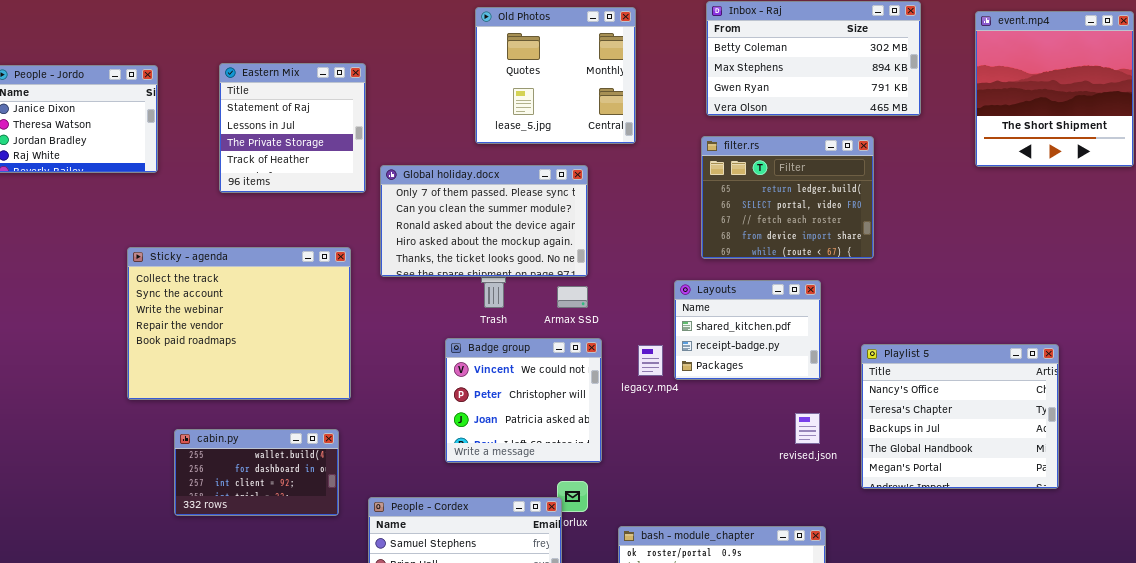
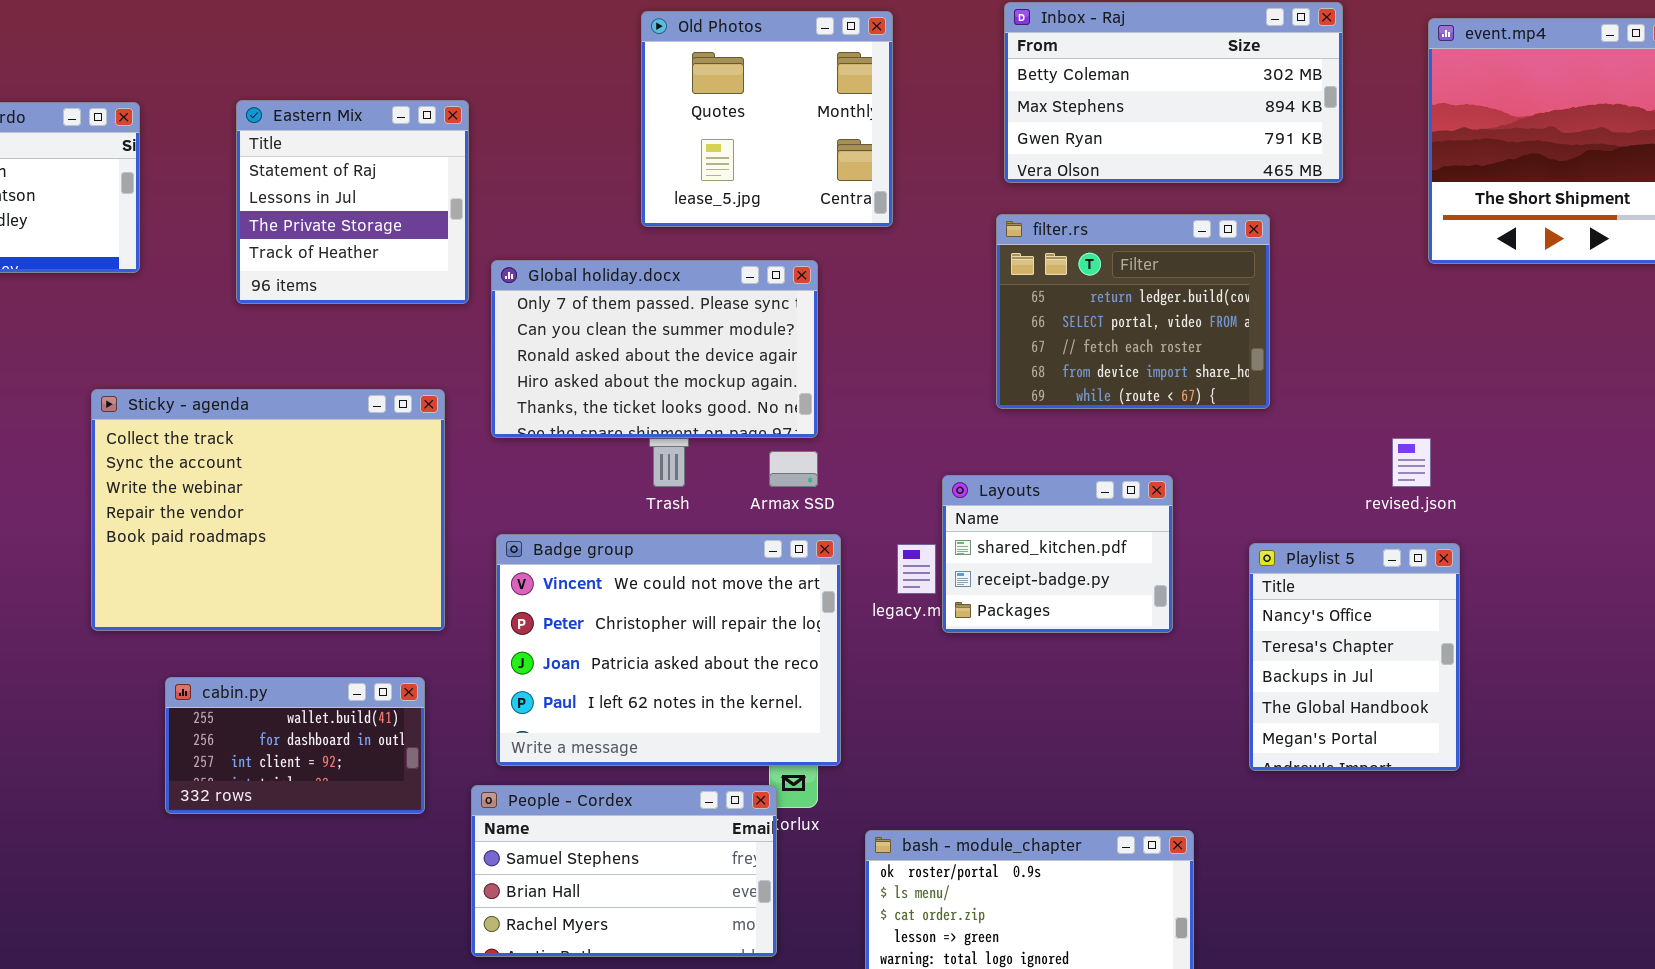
Layouts: [674,280,821,380] -> [942,475,1173,633], moved
Badge group: [445,338,602,463] -> [496,534,841,766], resized
Playlist 5: [861,344,1059,489] -> [1249,543,1460,771], resized
revised.json: [795,413,820,444] -> [1392,438,1431,487], moved

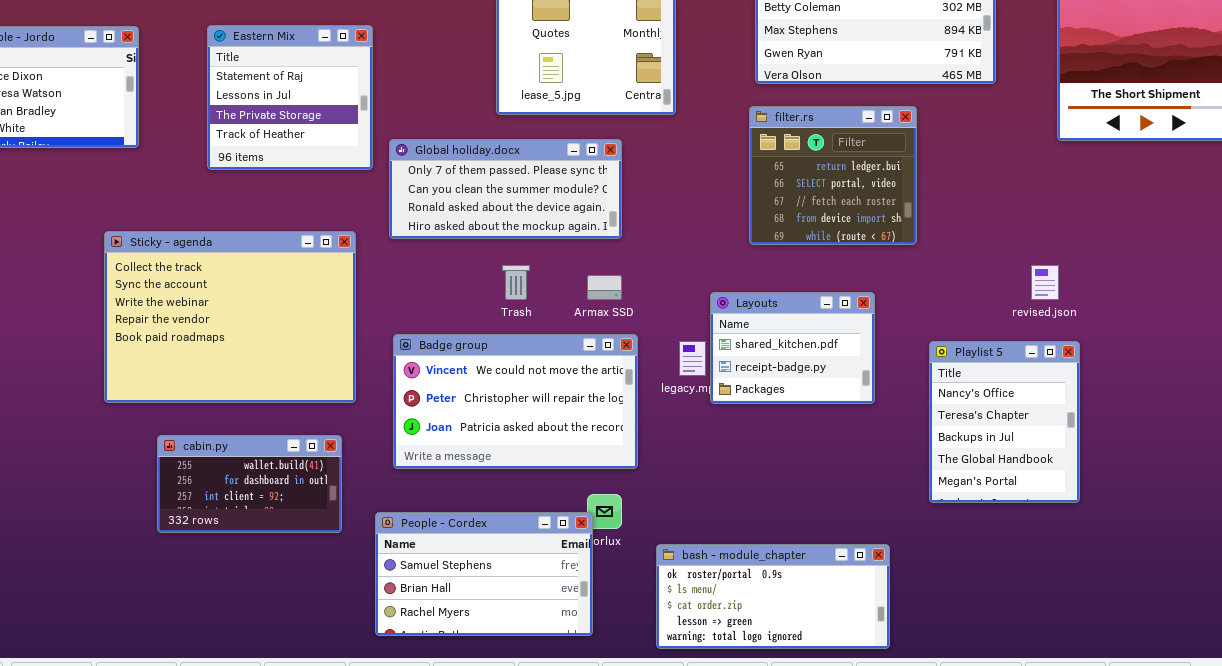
filter.rs: [996,214,1270,409] -> [749,106,917,245], resized
Global holiday.docx: [491,260,818,438] -> [389,139,622,239], resized
Badge group: [496,534,841,766] -> [393,334,638,469], resized

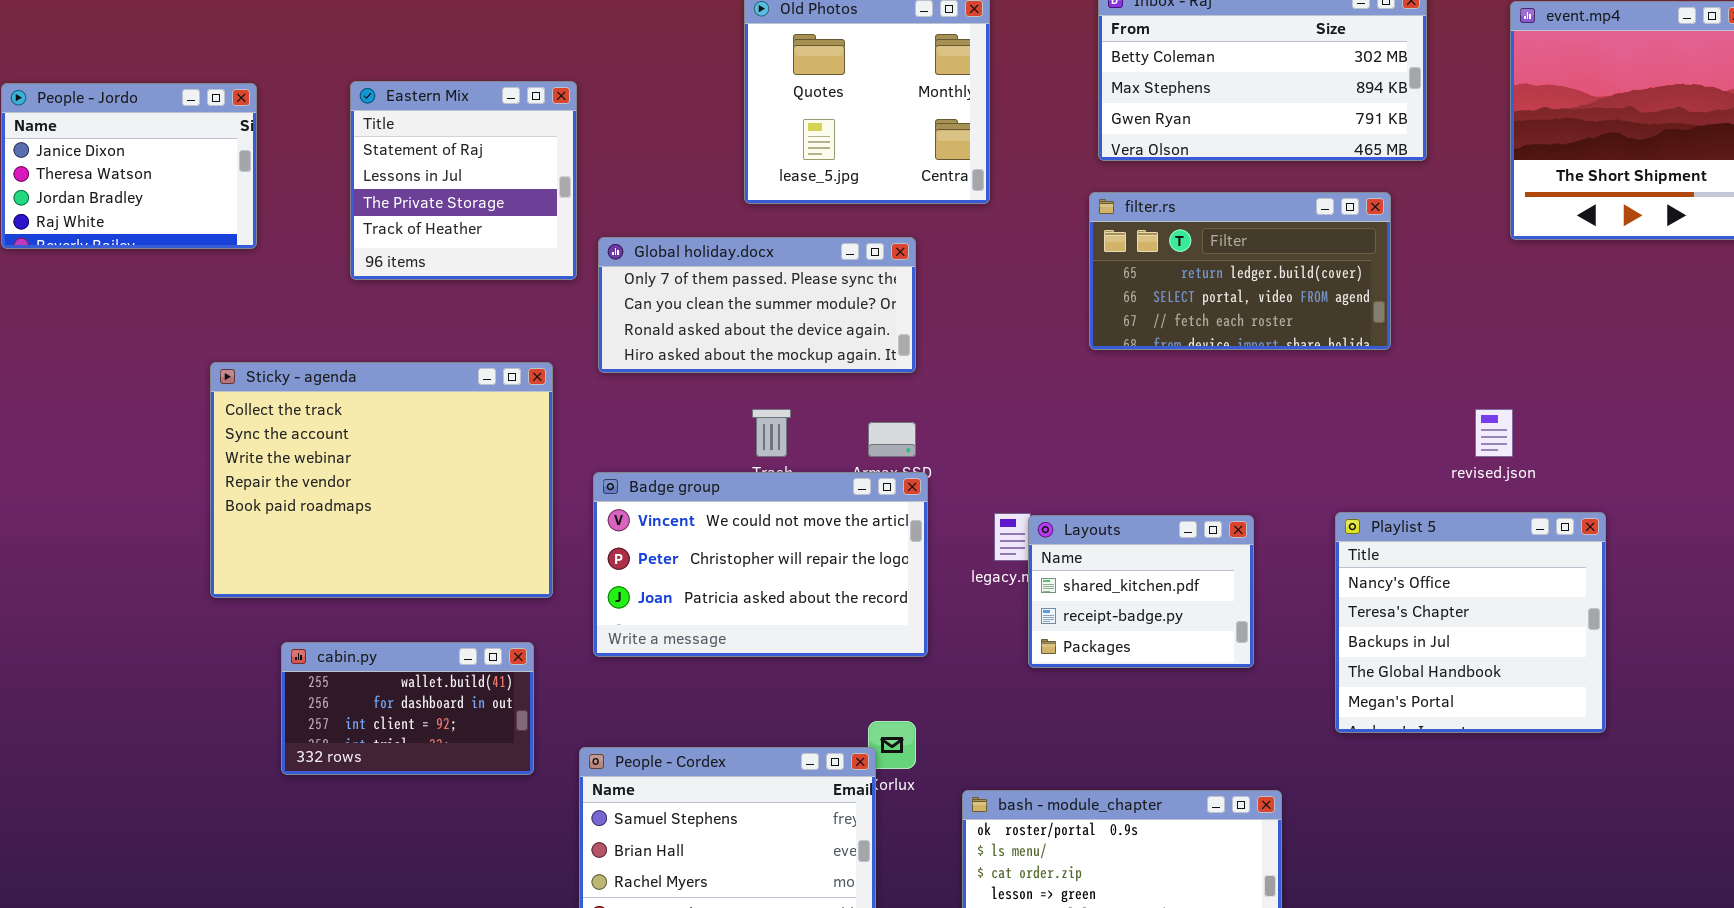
filter.rs: [749,106,917,245] -> [1089,192,1391,350], resized
Layouts: [710,292,875,404] -> [1028,515,1254,668], moved
Badge group: [393,334,638,469] -> [593,472,928,657], moved
Playlist 5: [929,341,1080,503] -> [1335,512,1606,733], resized

